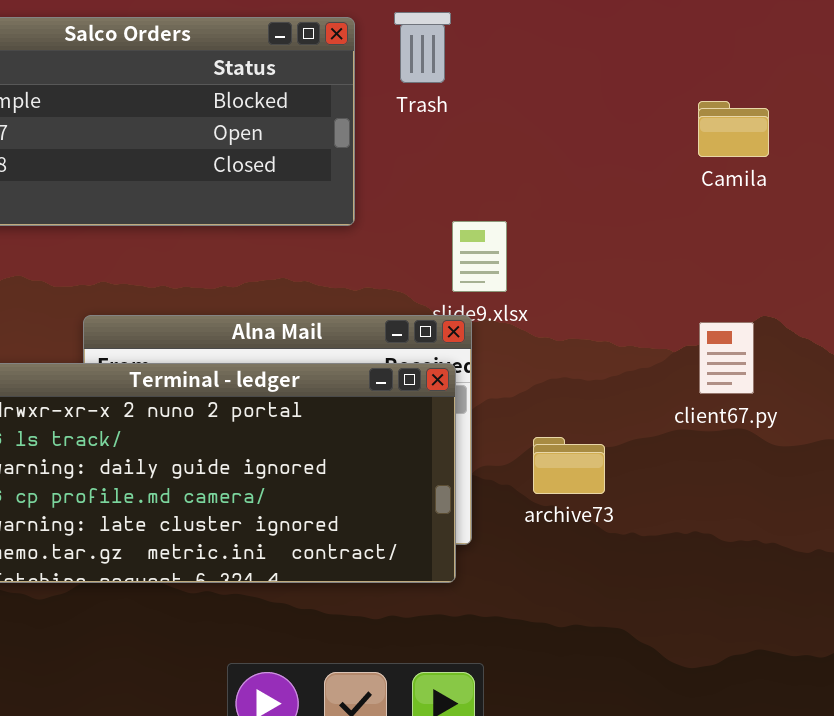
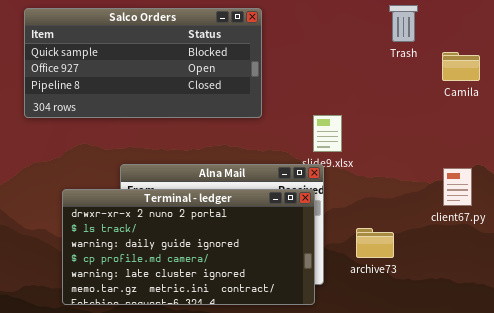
Trash: [394,12,451,83] -> [389,5,418,42], moved

